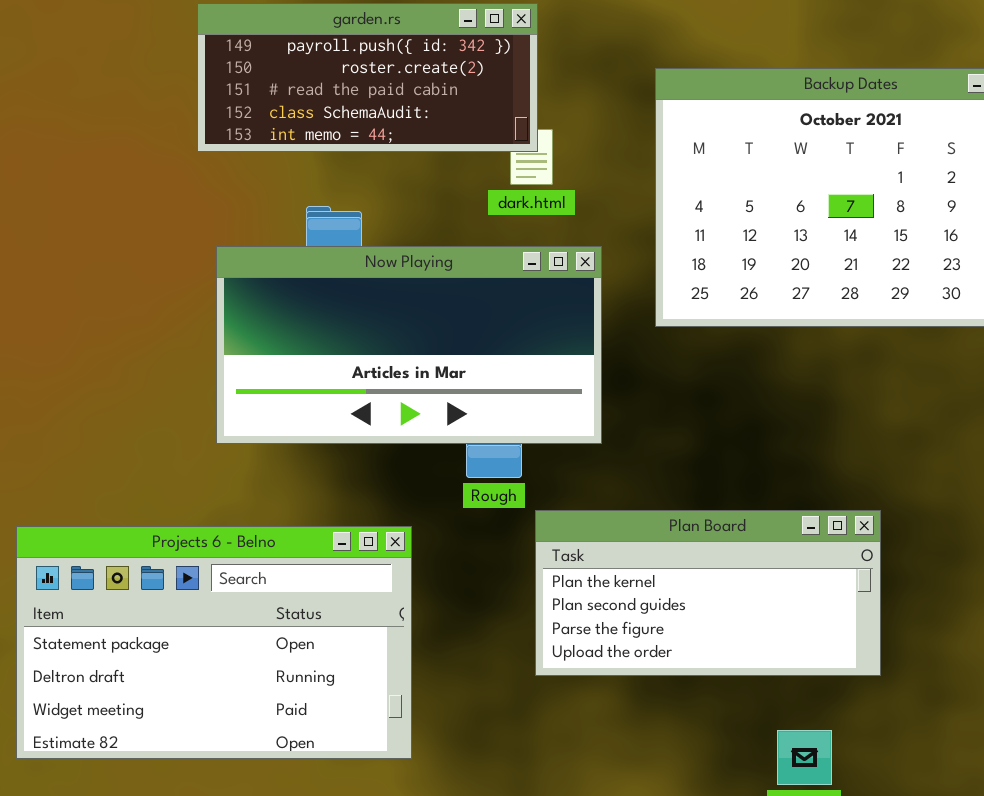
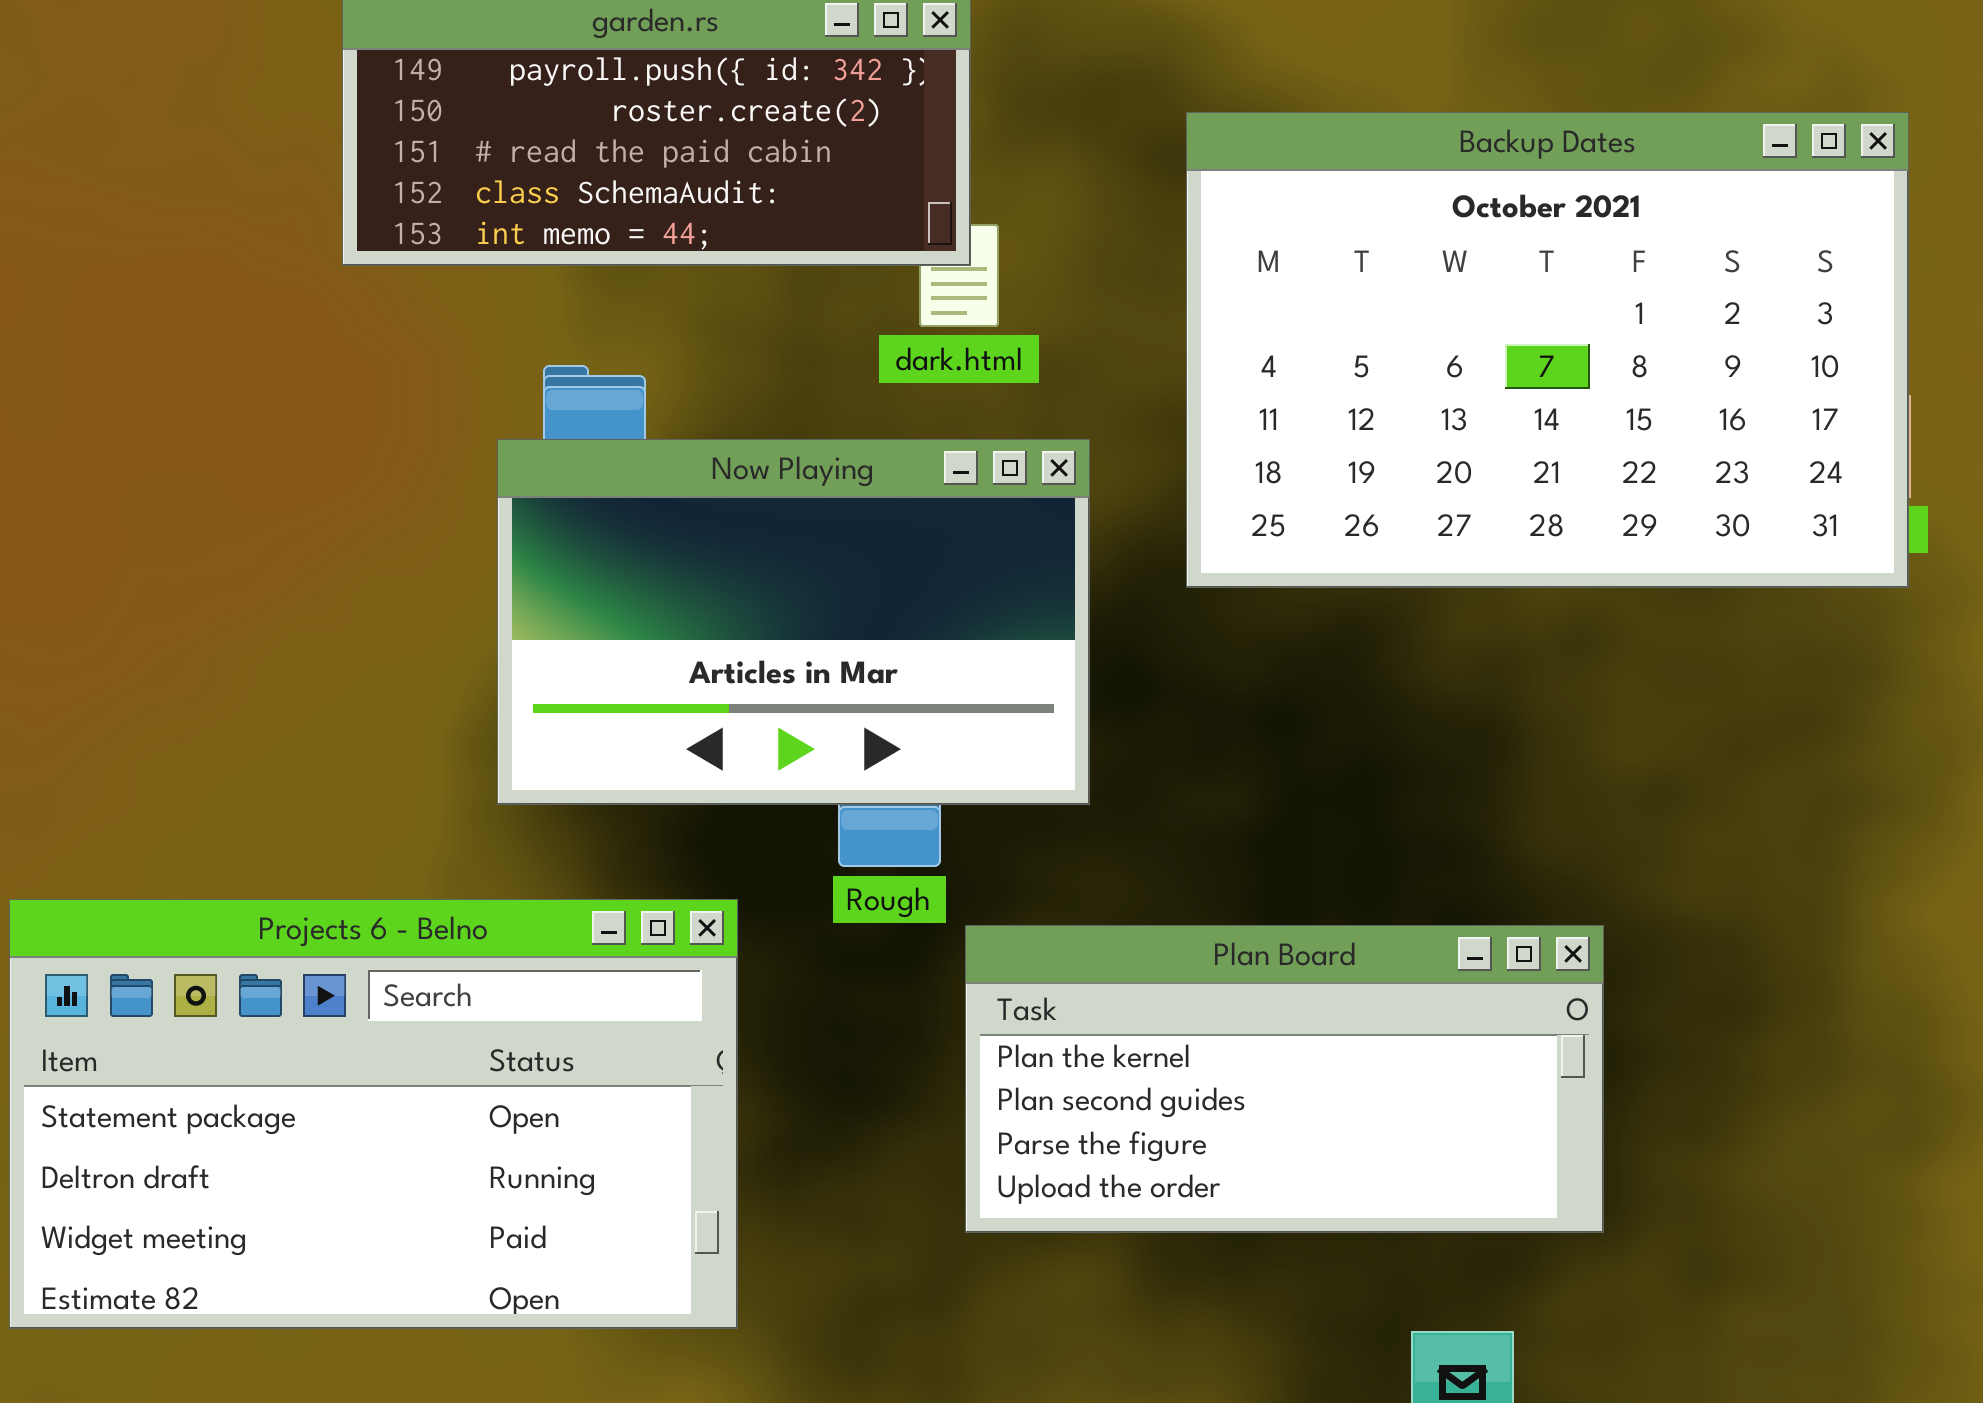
Now Playing: [216,246,602,444] -> [497,439,1090,805], resized
Projects 6 - Belno: [16,526,412,759] -> [9,899,738,1329], moved

